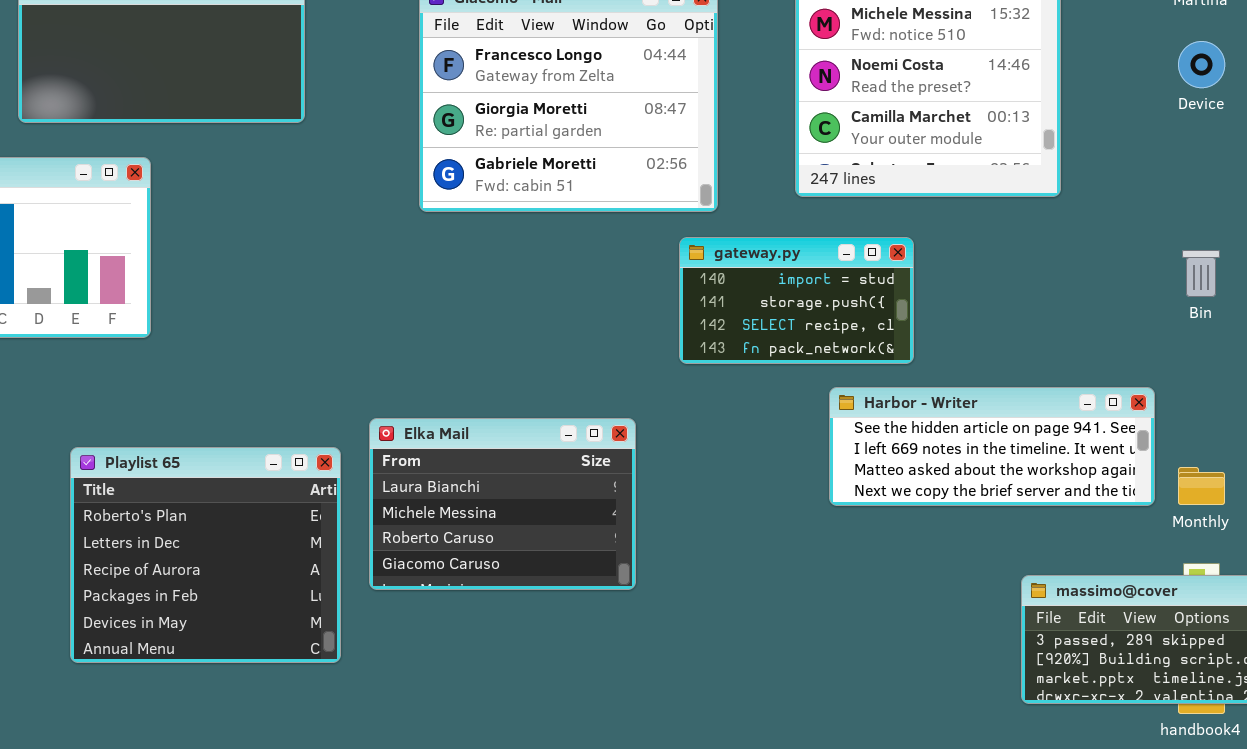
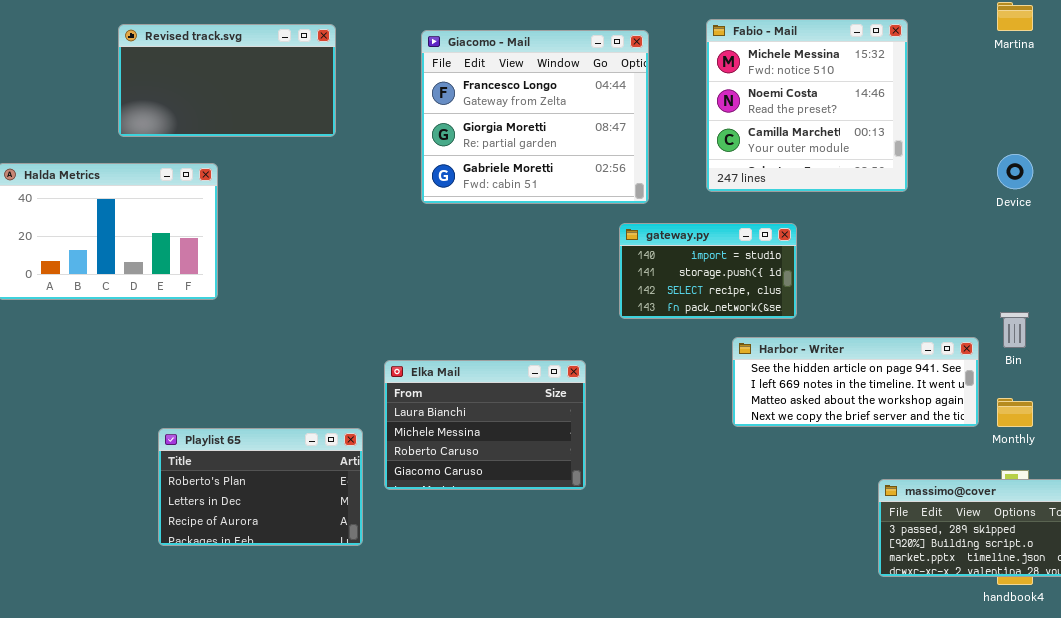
Device: [1178,41,1225,88] -> [997,154,1033,189], moved
Bin: [1182,250,1220,297] -> [1000,312,1029,348], moved
Playlist 65: [70,447,341,663] -> [158,428,363,546], resized

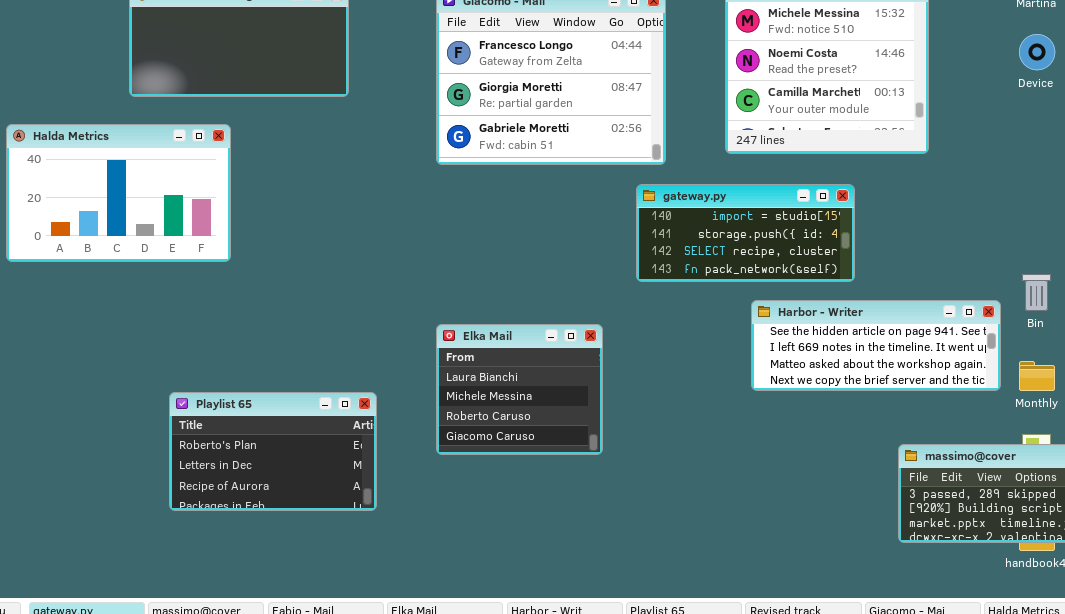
Device: [997,154,1033,189] -> [1019,34,1055,70], moved
gateway.py: [619,223,797,319] -> [636,184,855,282], resized
Elka Mail: [384,360,586,490] -> [436,324,603,455], resized

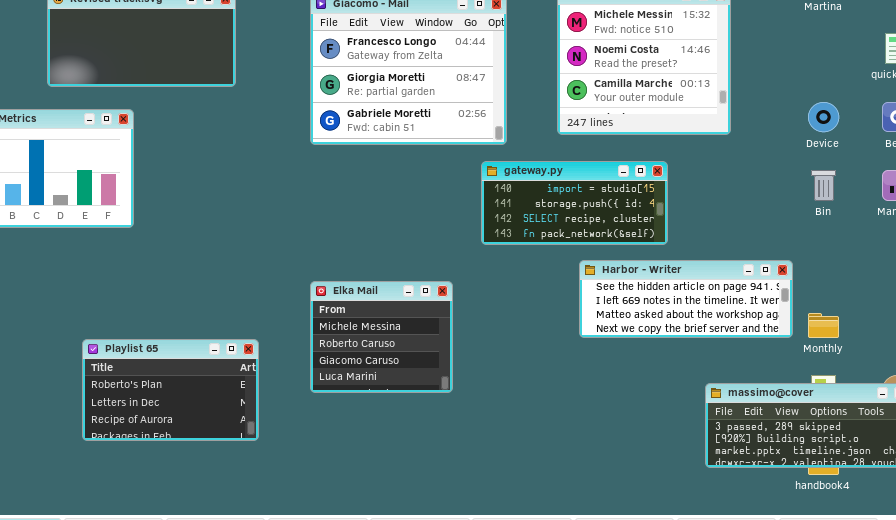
Device: [1019,34,1055,70] -> [808,102,839,132], moved
Bin: [1022,274,1051,311] -> [811,170,836,201], moved
Elka Mail: [436,324,603,455] -> [310,281,453,393], scrolled down 1 row

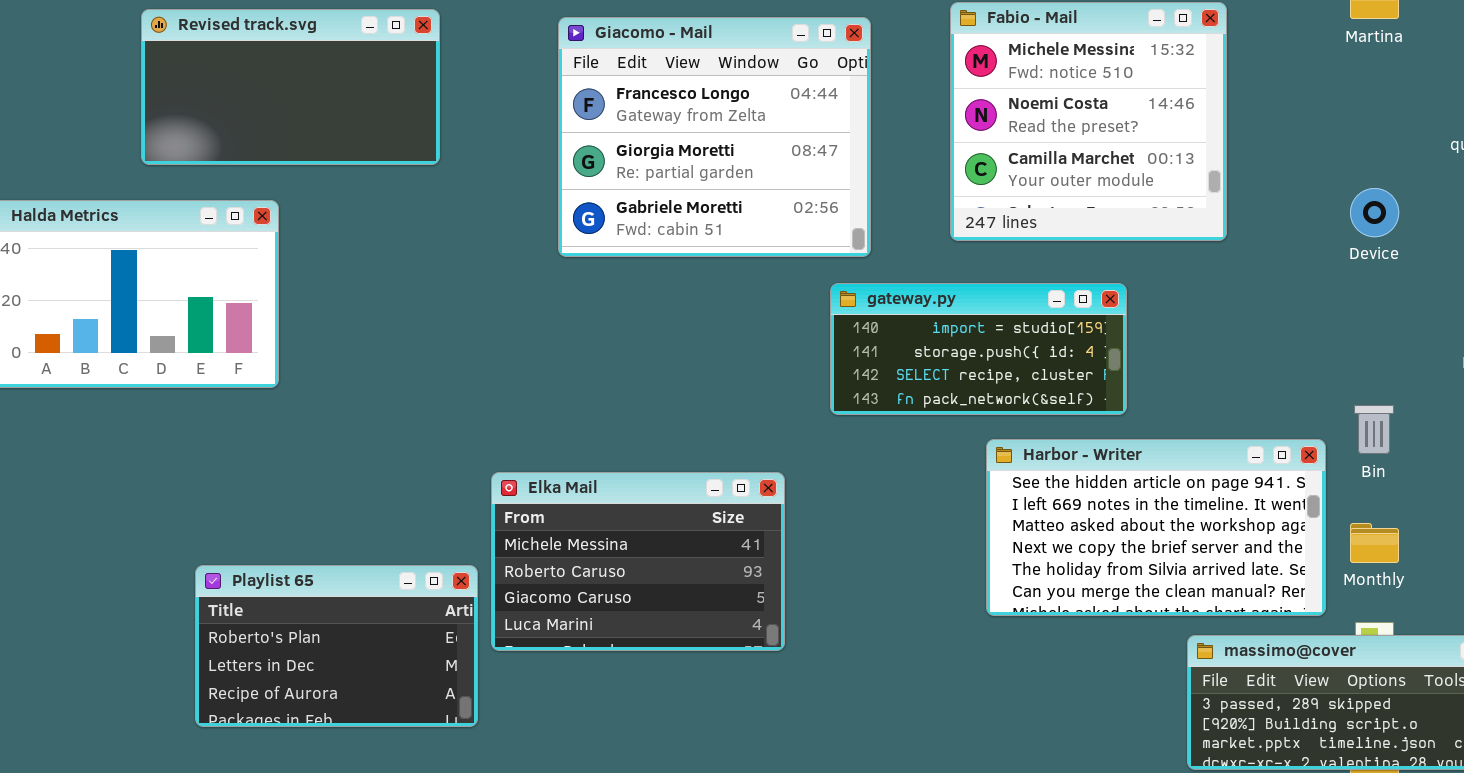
Bin: [811,170,836,201] -> [1354,405,1394,454], moved
Harbor - Writer: [579,260,793,338] -> [986,439,1326,616], resized
Elka Mail: [310,281,453,393] -> [491,472,785,651], resized

